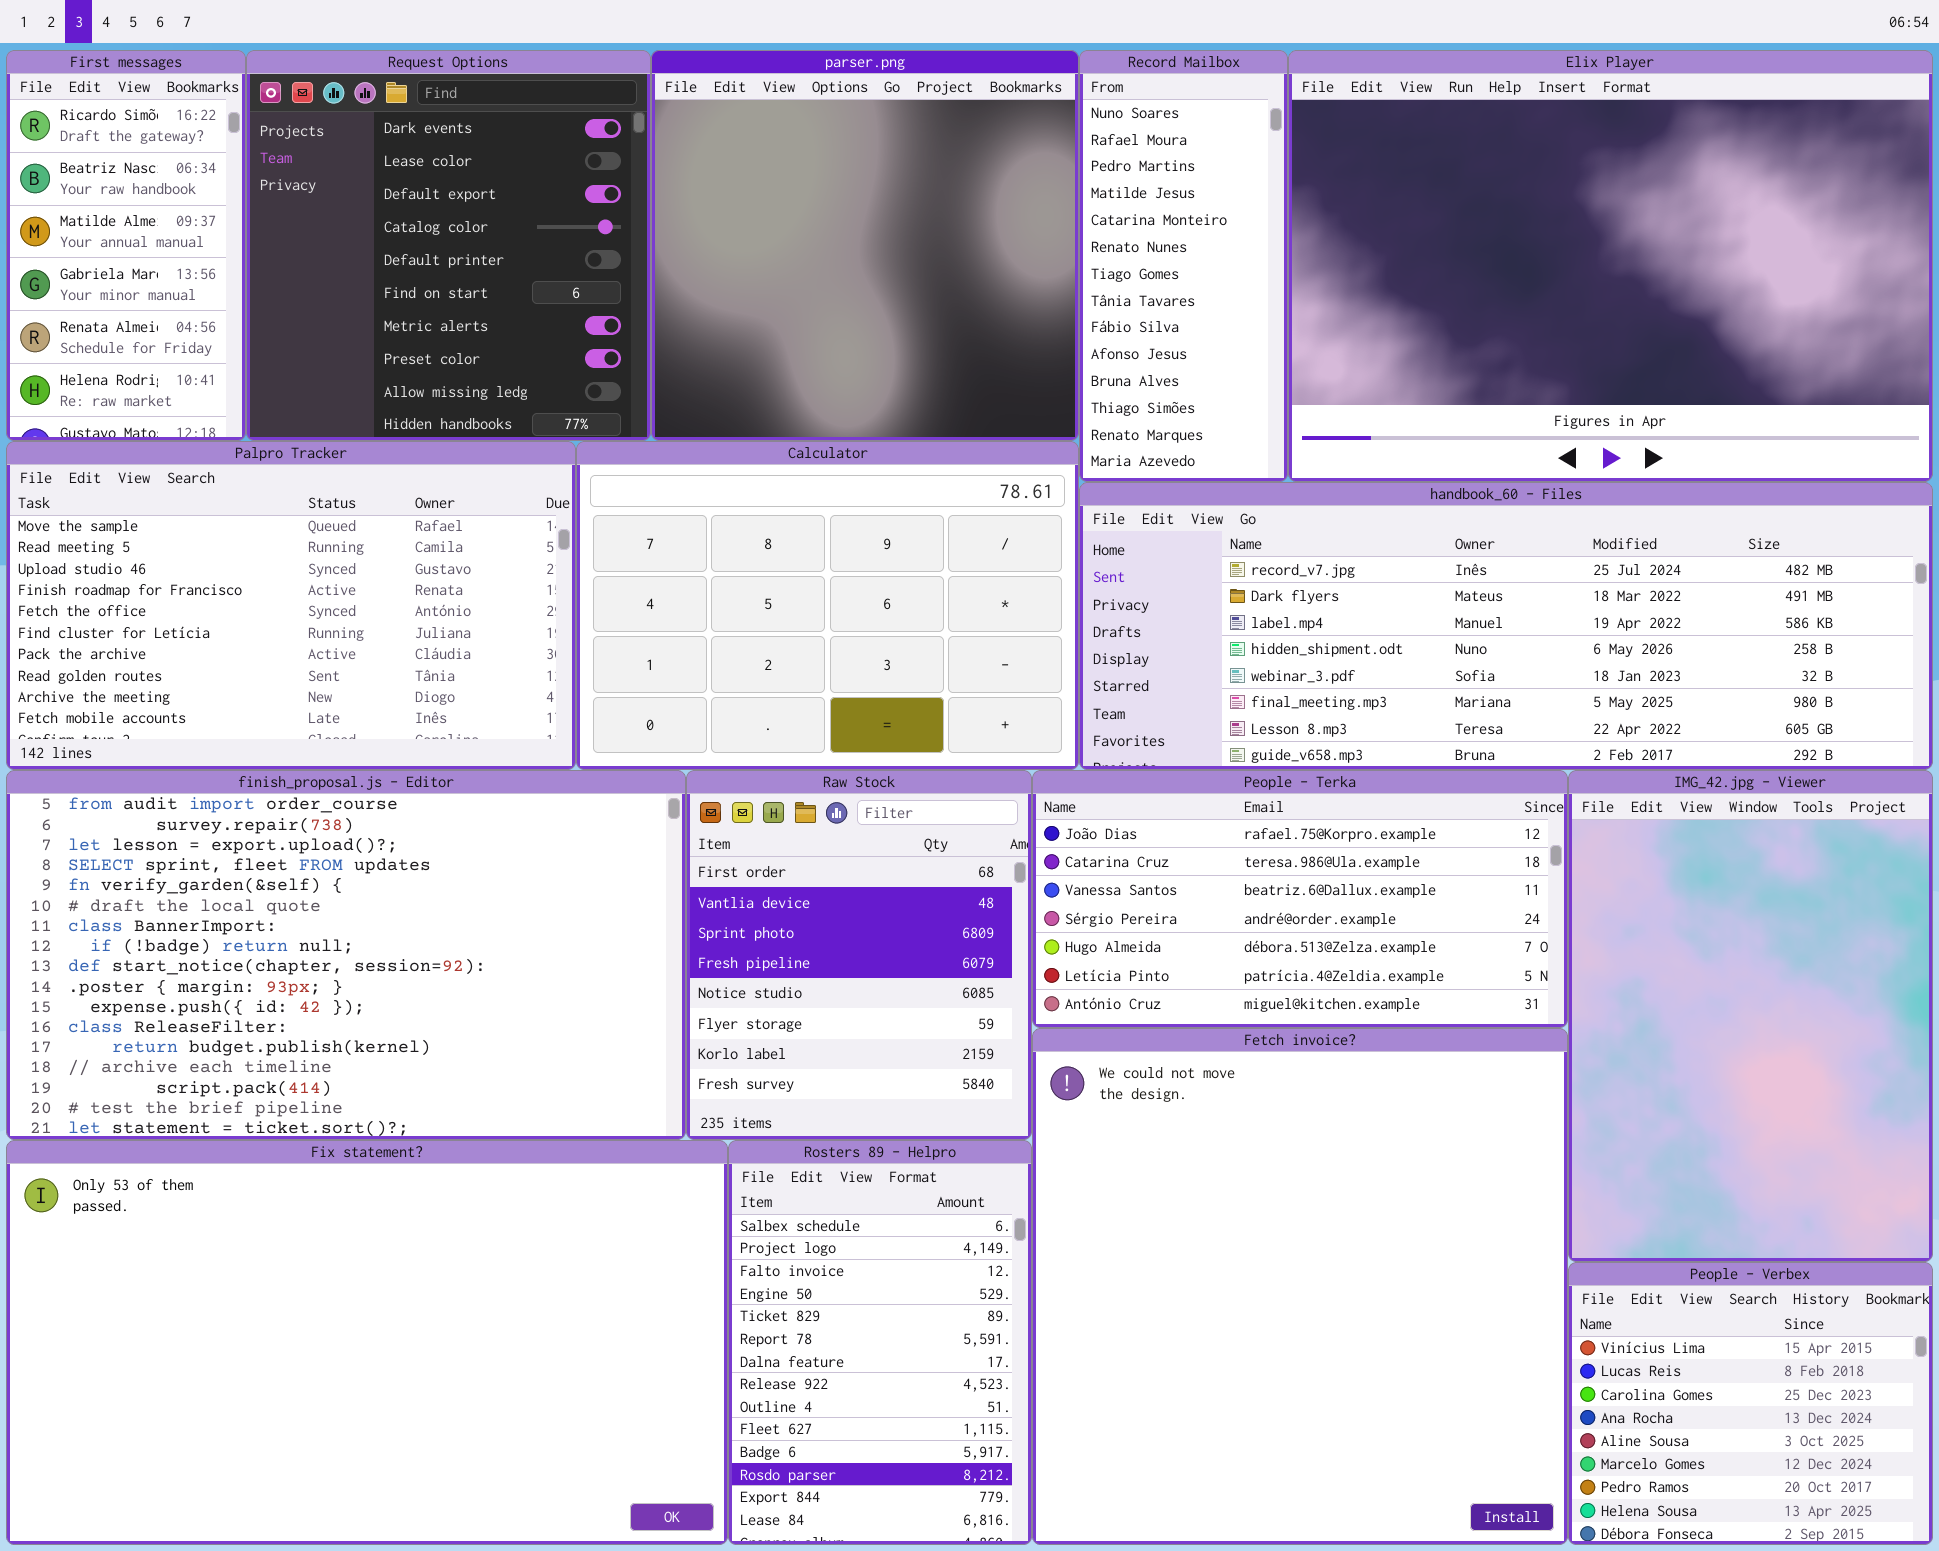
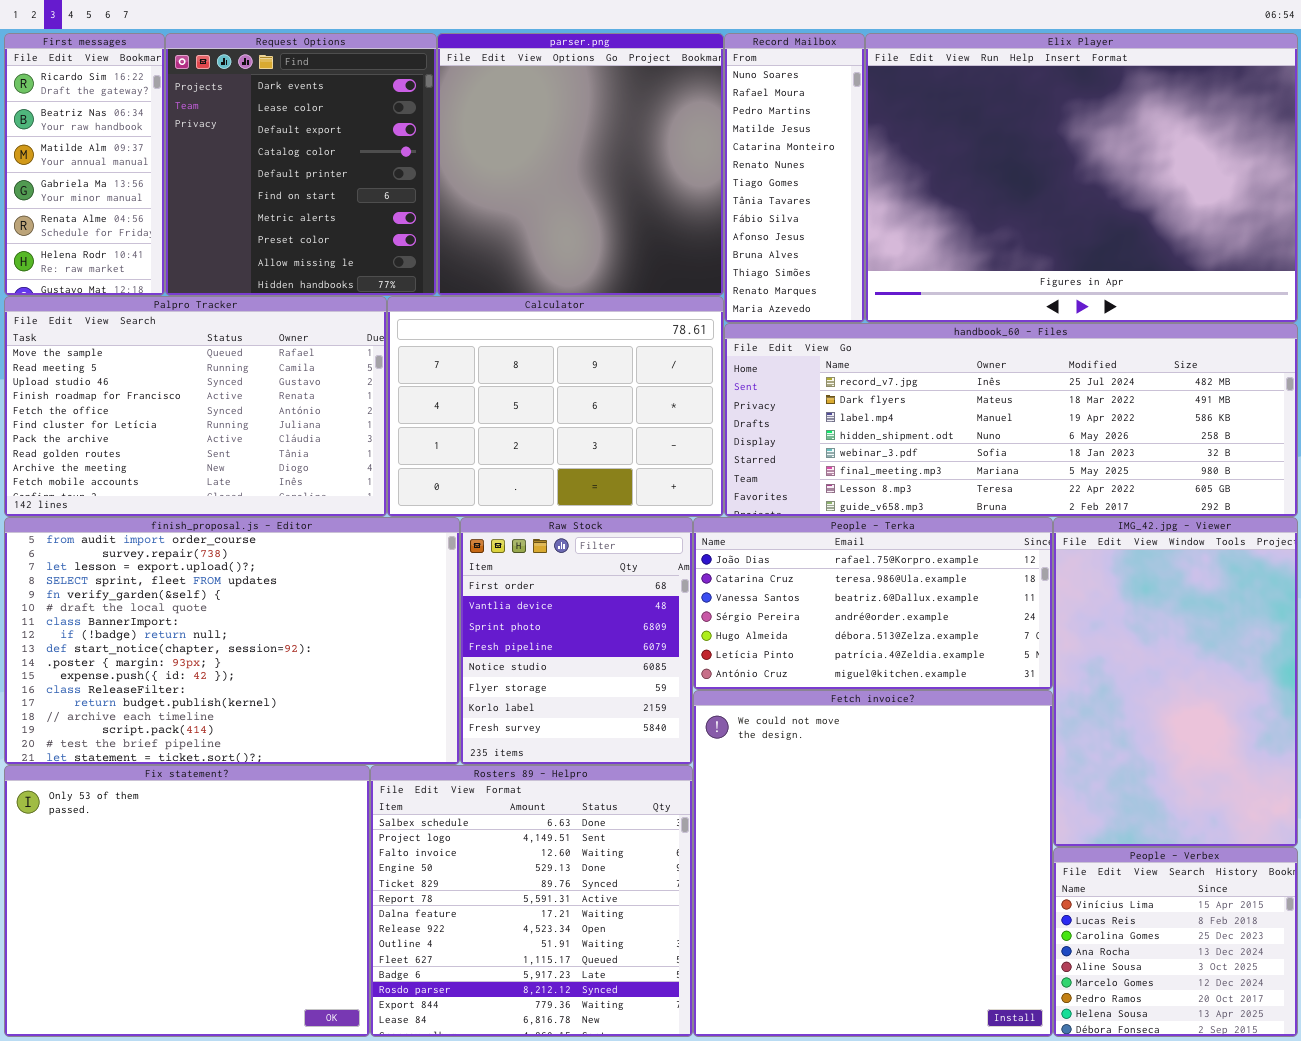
Fix statement?: [6,1140,728,1545] -> [4,765,370,1037], resized
Rosters 89 - Helpro: [728,1140,1032,1545] -> [370,765,693,1037], resized

